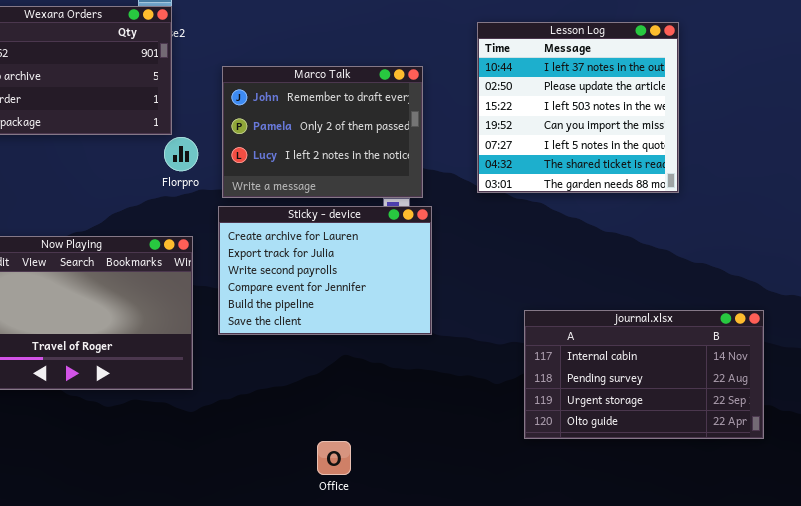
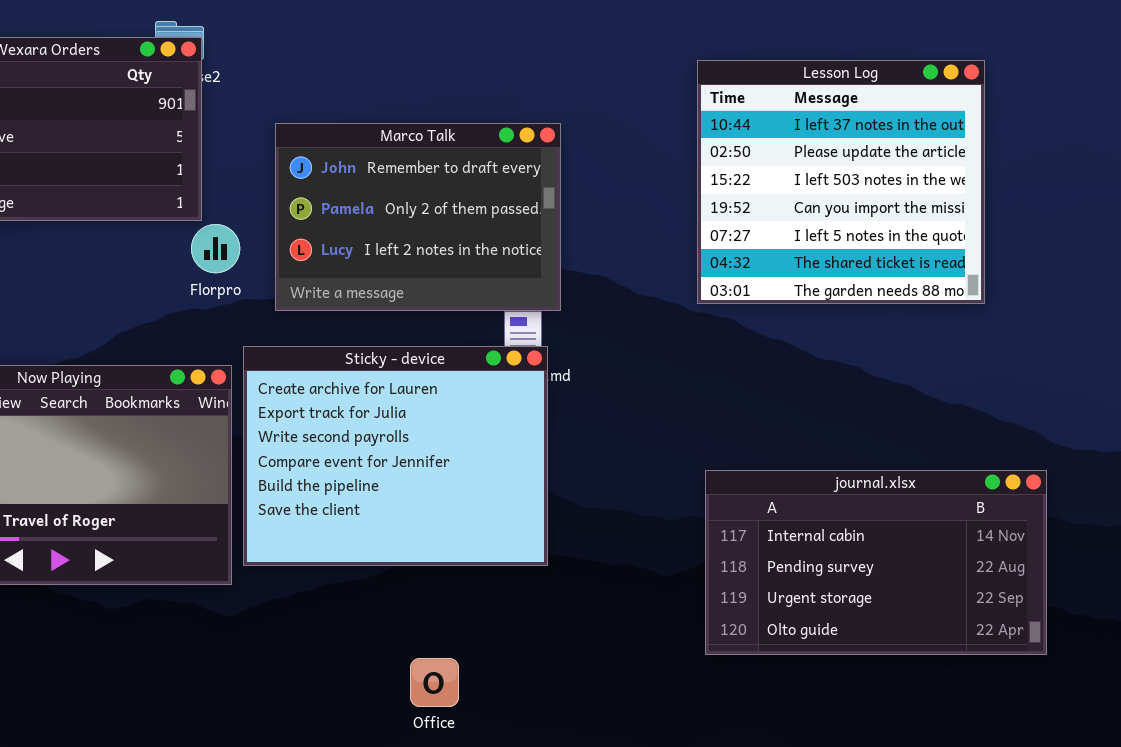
Lesson Log: [477,22,679,193] -> [697,60,985,304], moved
Sticky - device: [218,206,432,335] -> [243,346,548,566], moved, resized

